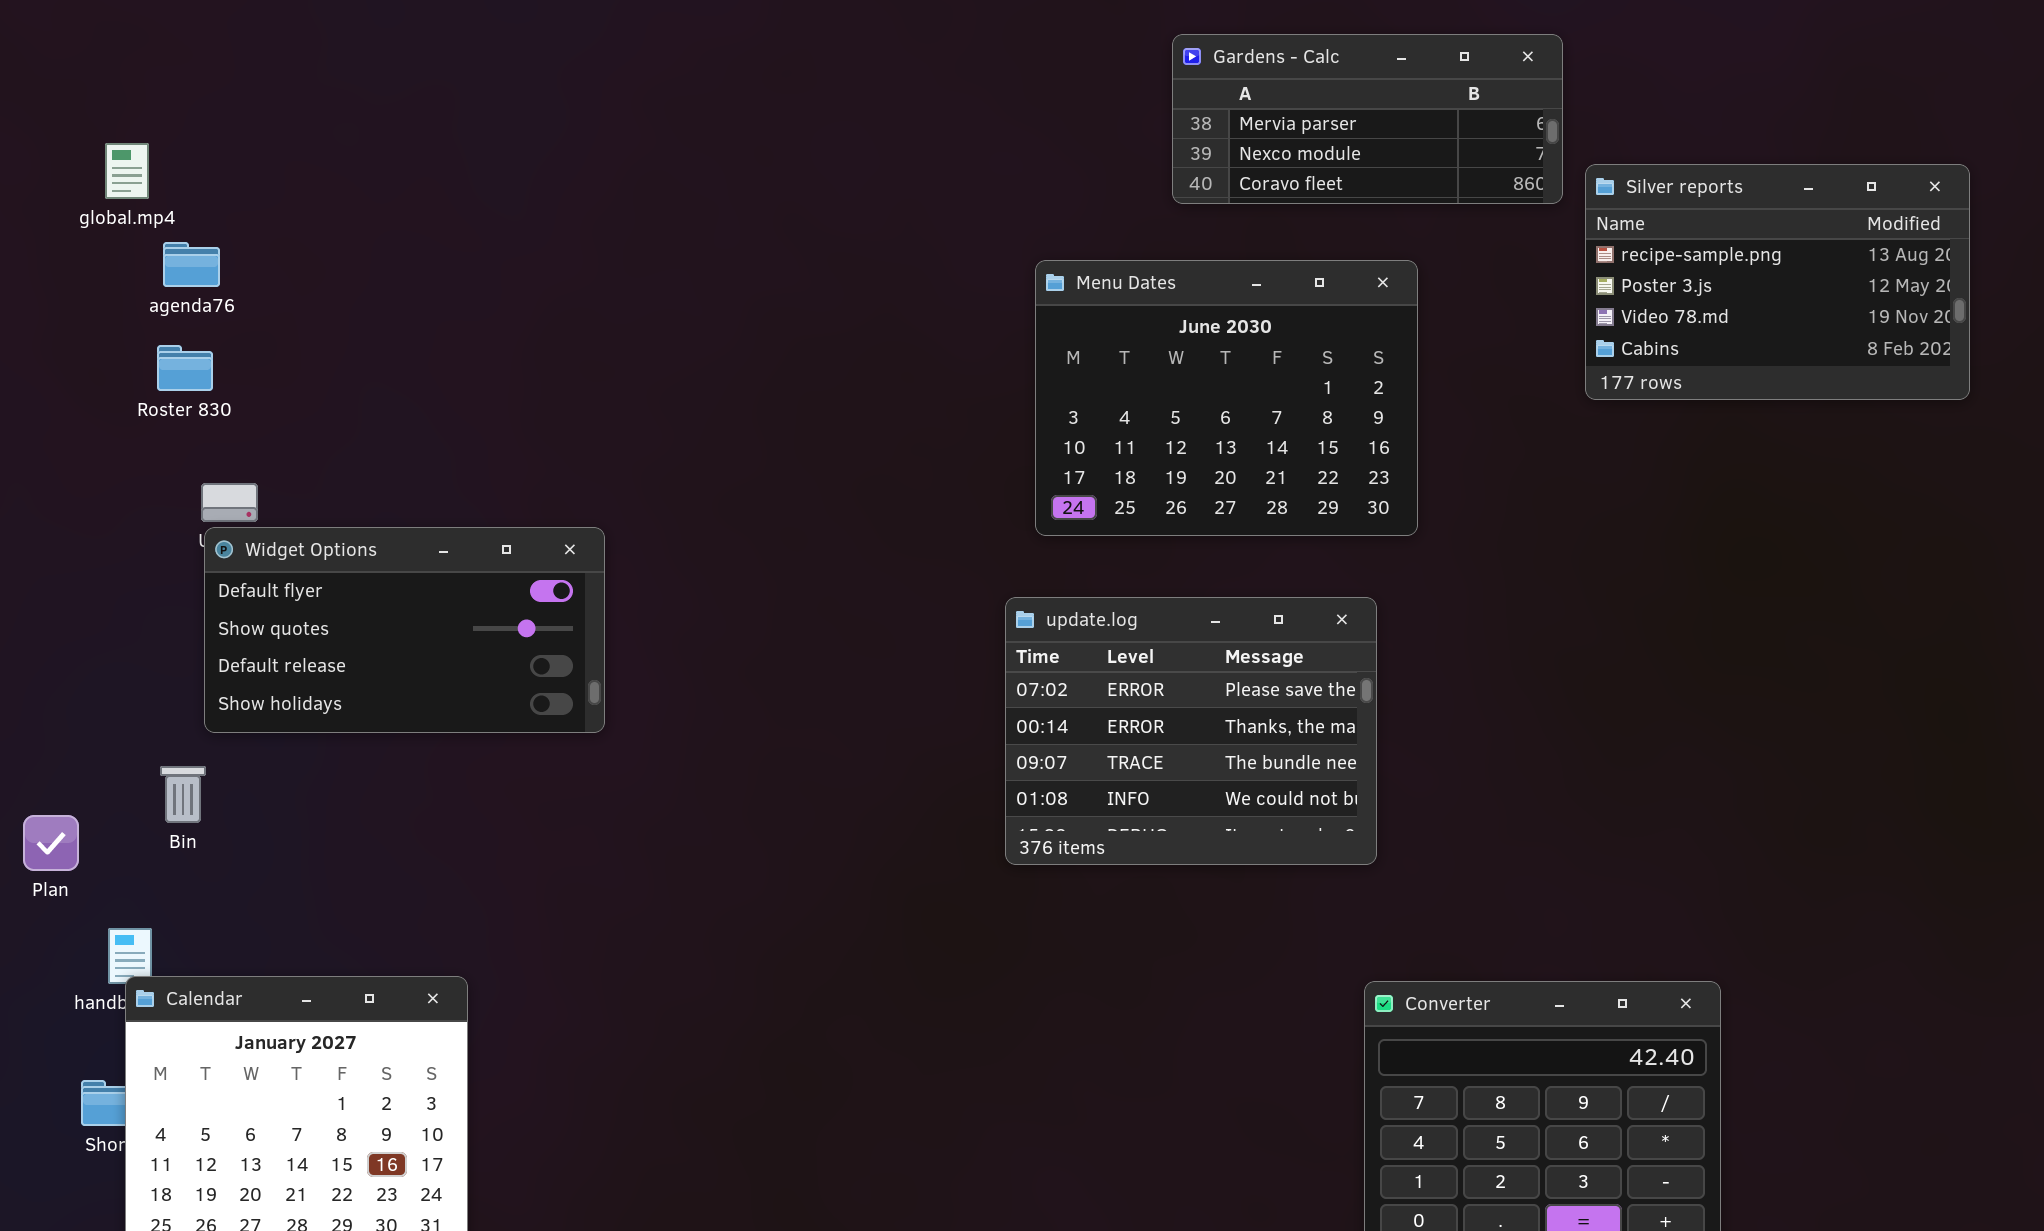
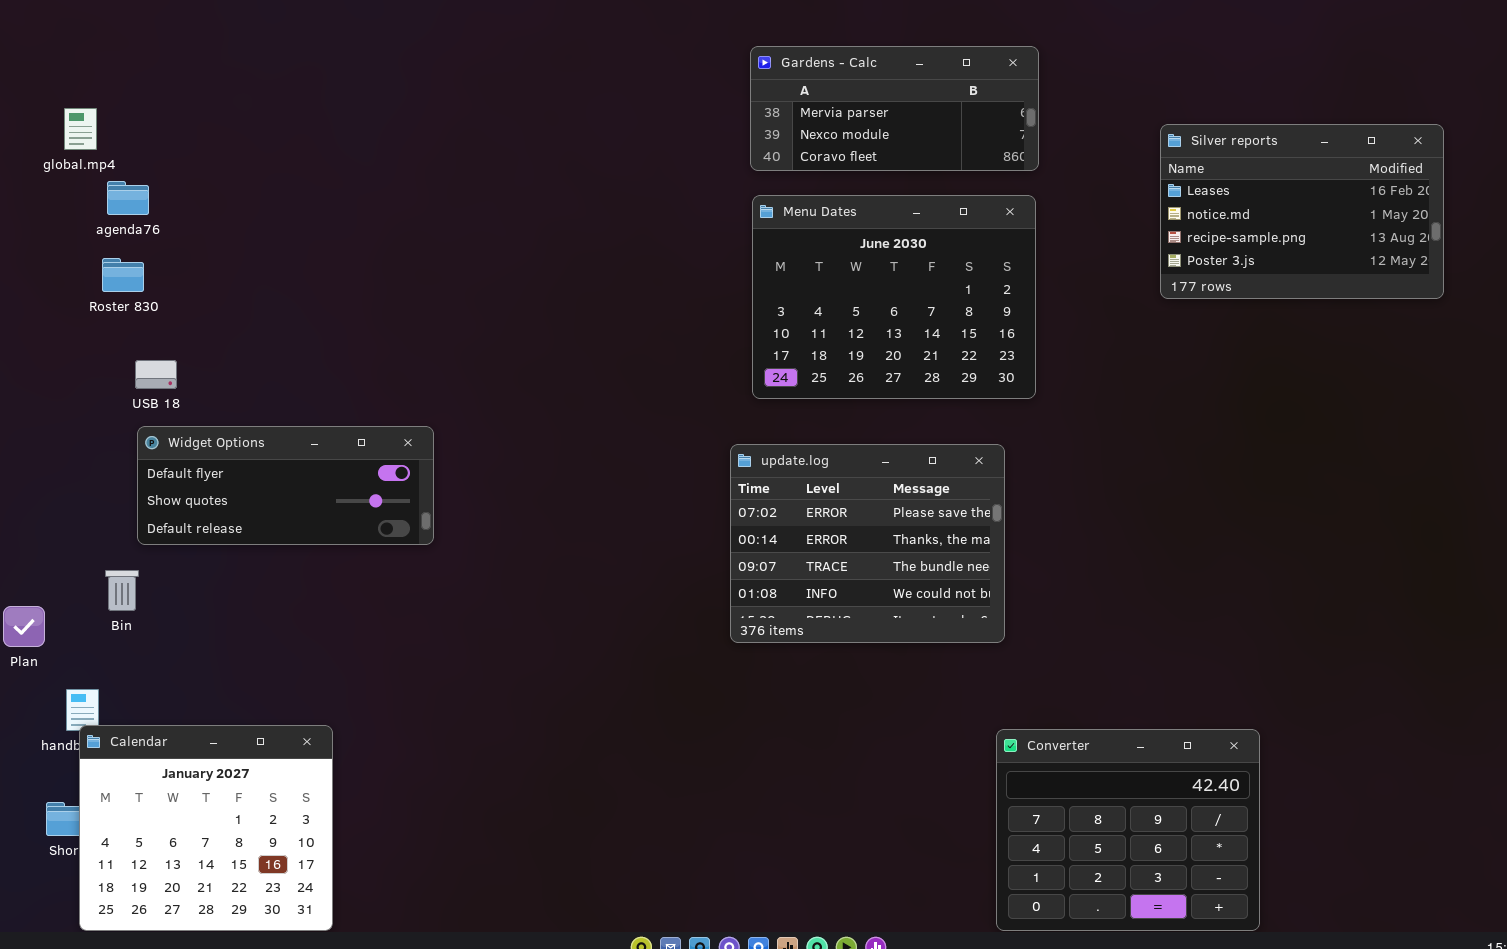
Gardens - Calc: [1172,34,1563,204] -> [750,46,1039,171], moved
Silver reports: [1585,164,1970,400] -> [1160,124,1444,299], scrolled up 2 rows
Widget Options: [204,527,605,733] -> [137,426,434,545], resized

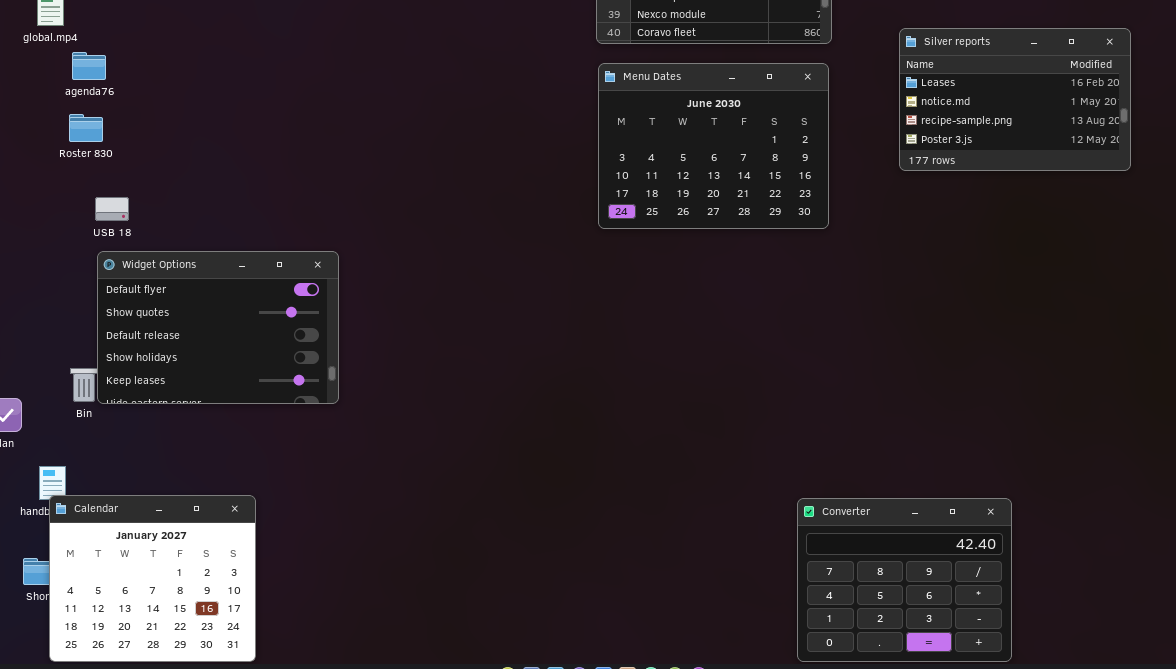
Silver reports: [1160,124,1444,299] -> [899,28,1131,171], moved
Widget Options: [137,426,434,545] -> [97,251,339,404], resized
update.log: [730,444,1005,643] -> none, closed

